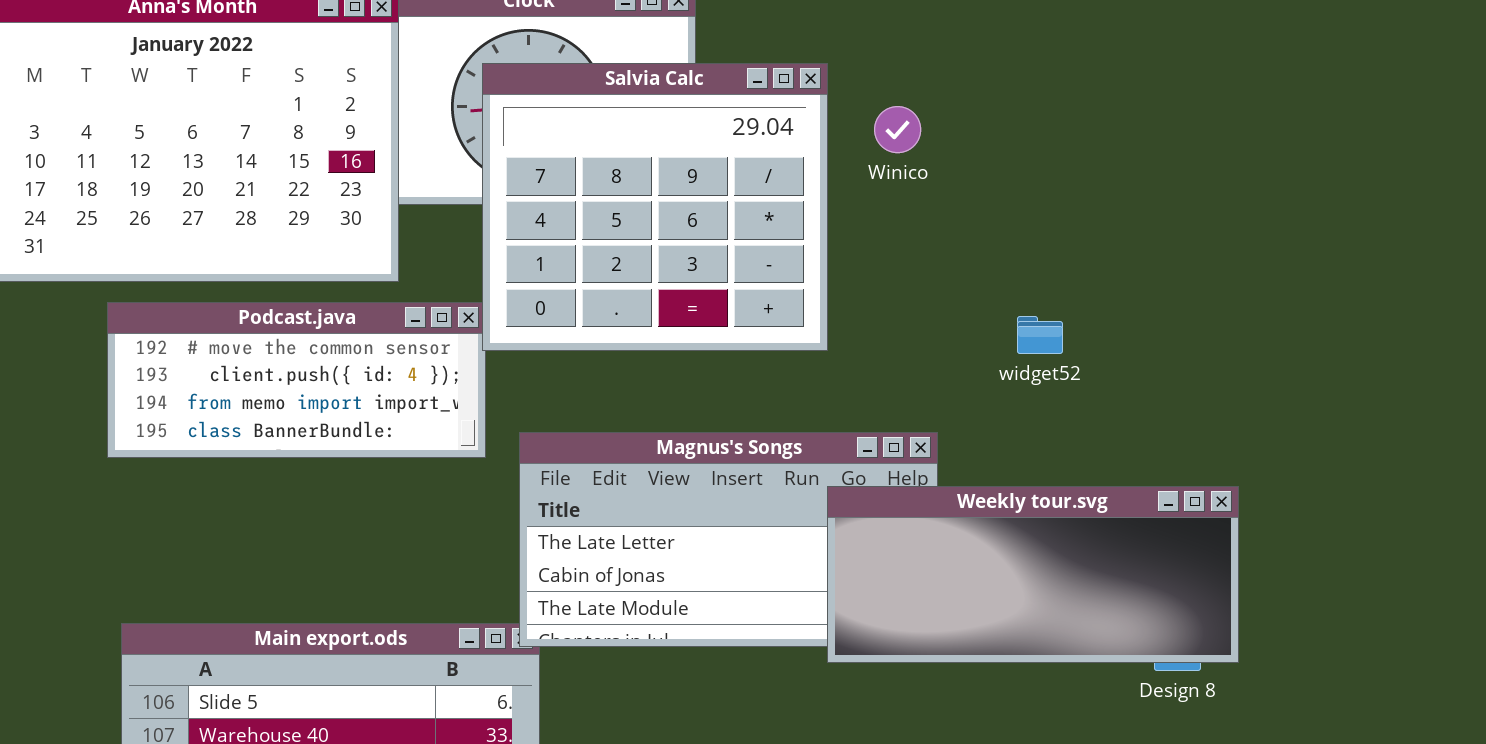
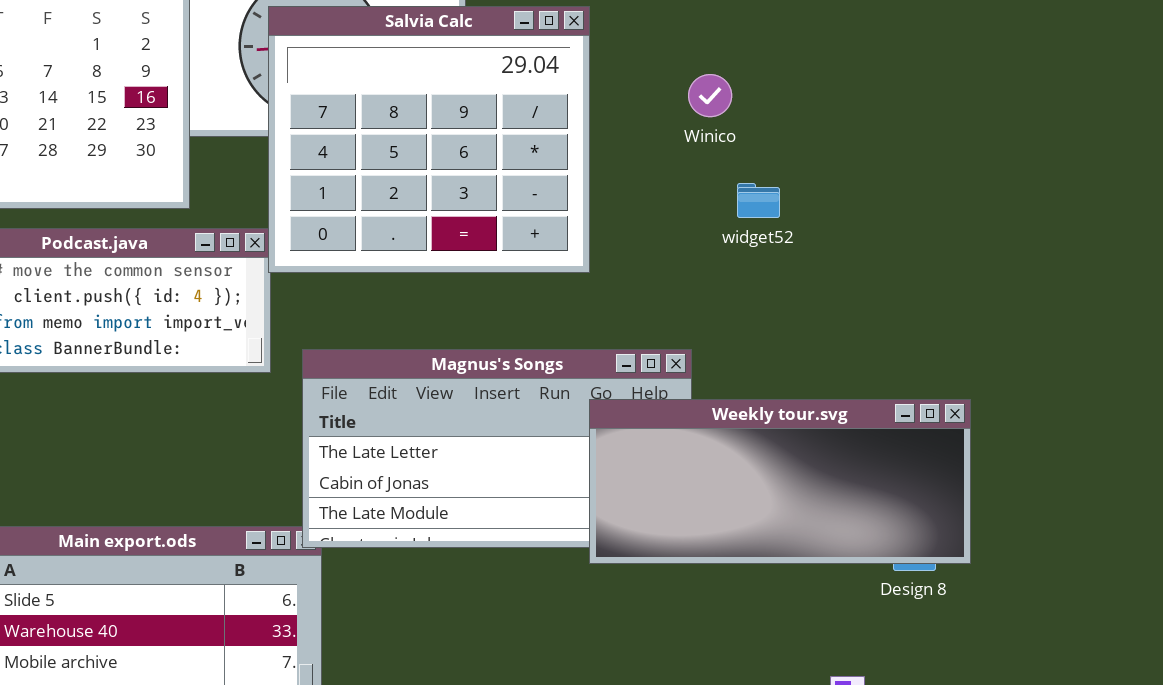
Winico: [874,106,921,153] -> [688,74,732,117], moved
widget52: [1017,316,1063,354] -> [737,183,780,218], moved

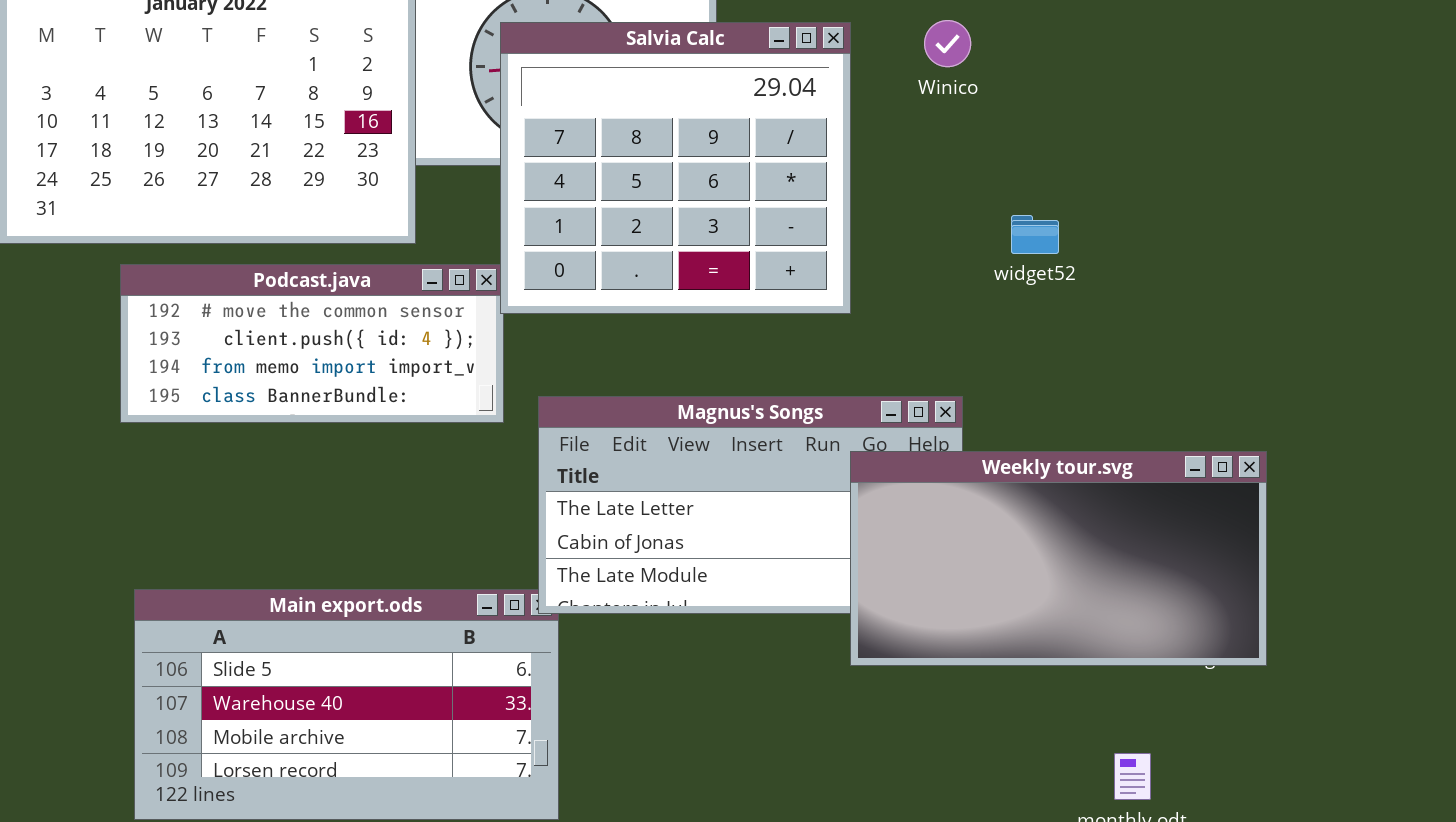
Winico: [688,74,732,117] -> [924,20,971,67], moved
Weekly tour.svg: [589,399,971,564] -> [850,451,1267,666], resized

